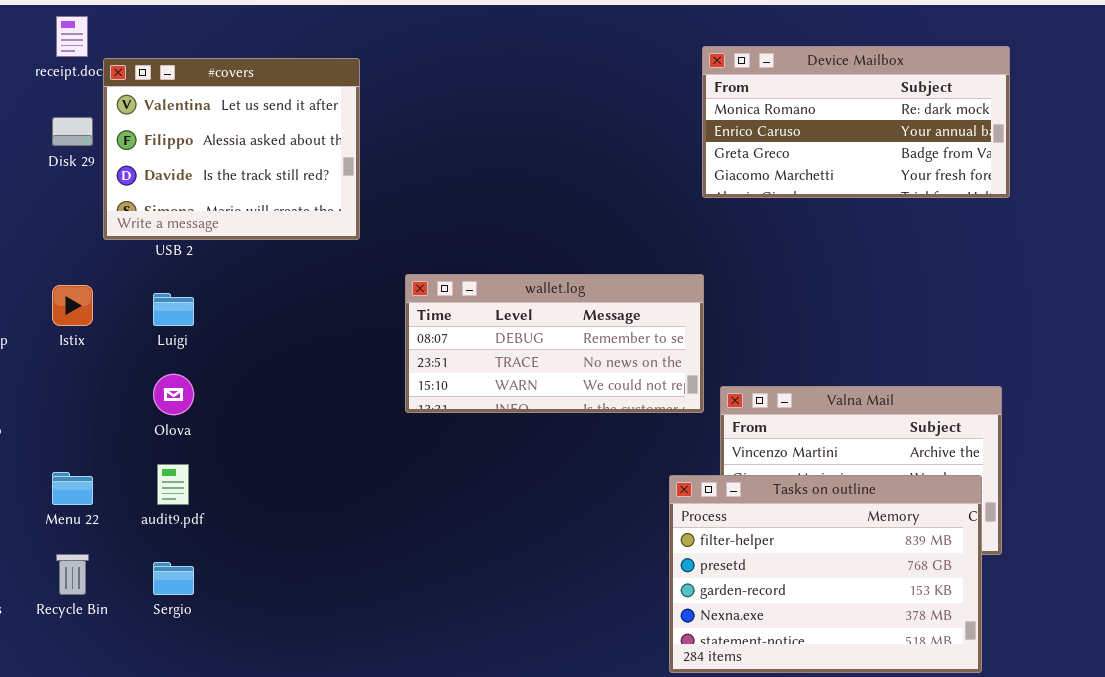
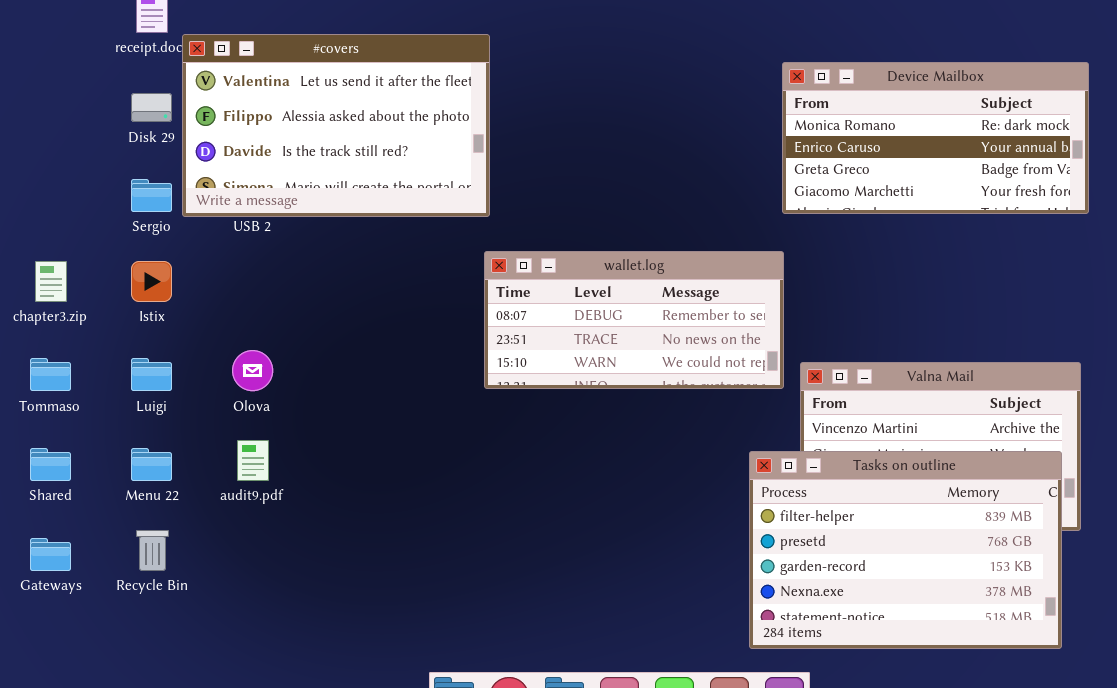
Device Mailbox: [702,46,1010,198] -> [782,62,1089,214], moved
#covers: [103,58,360,240] -> [182,34,490,217], resized
Luigi: [153,293,194,326] -> [131,358,172,391], moved
Sergio: [153,562,194,595] -> [131,179,172,212], moved

